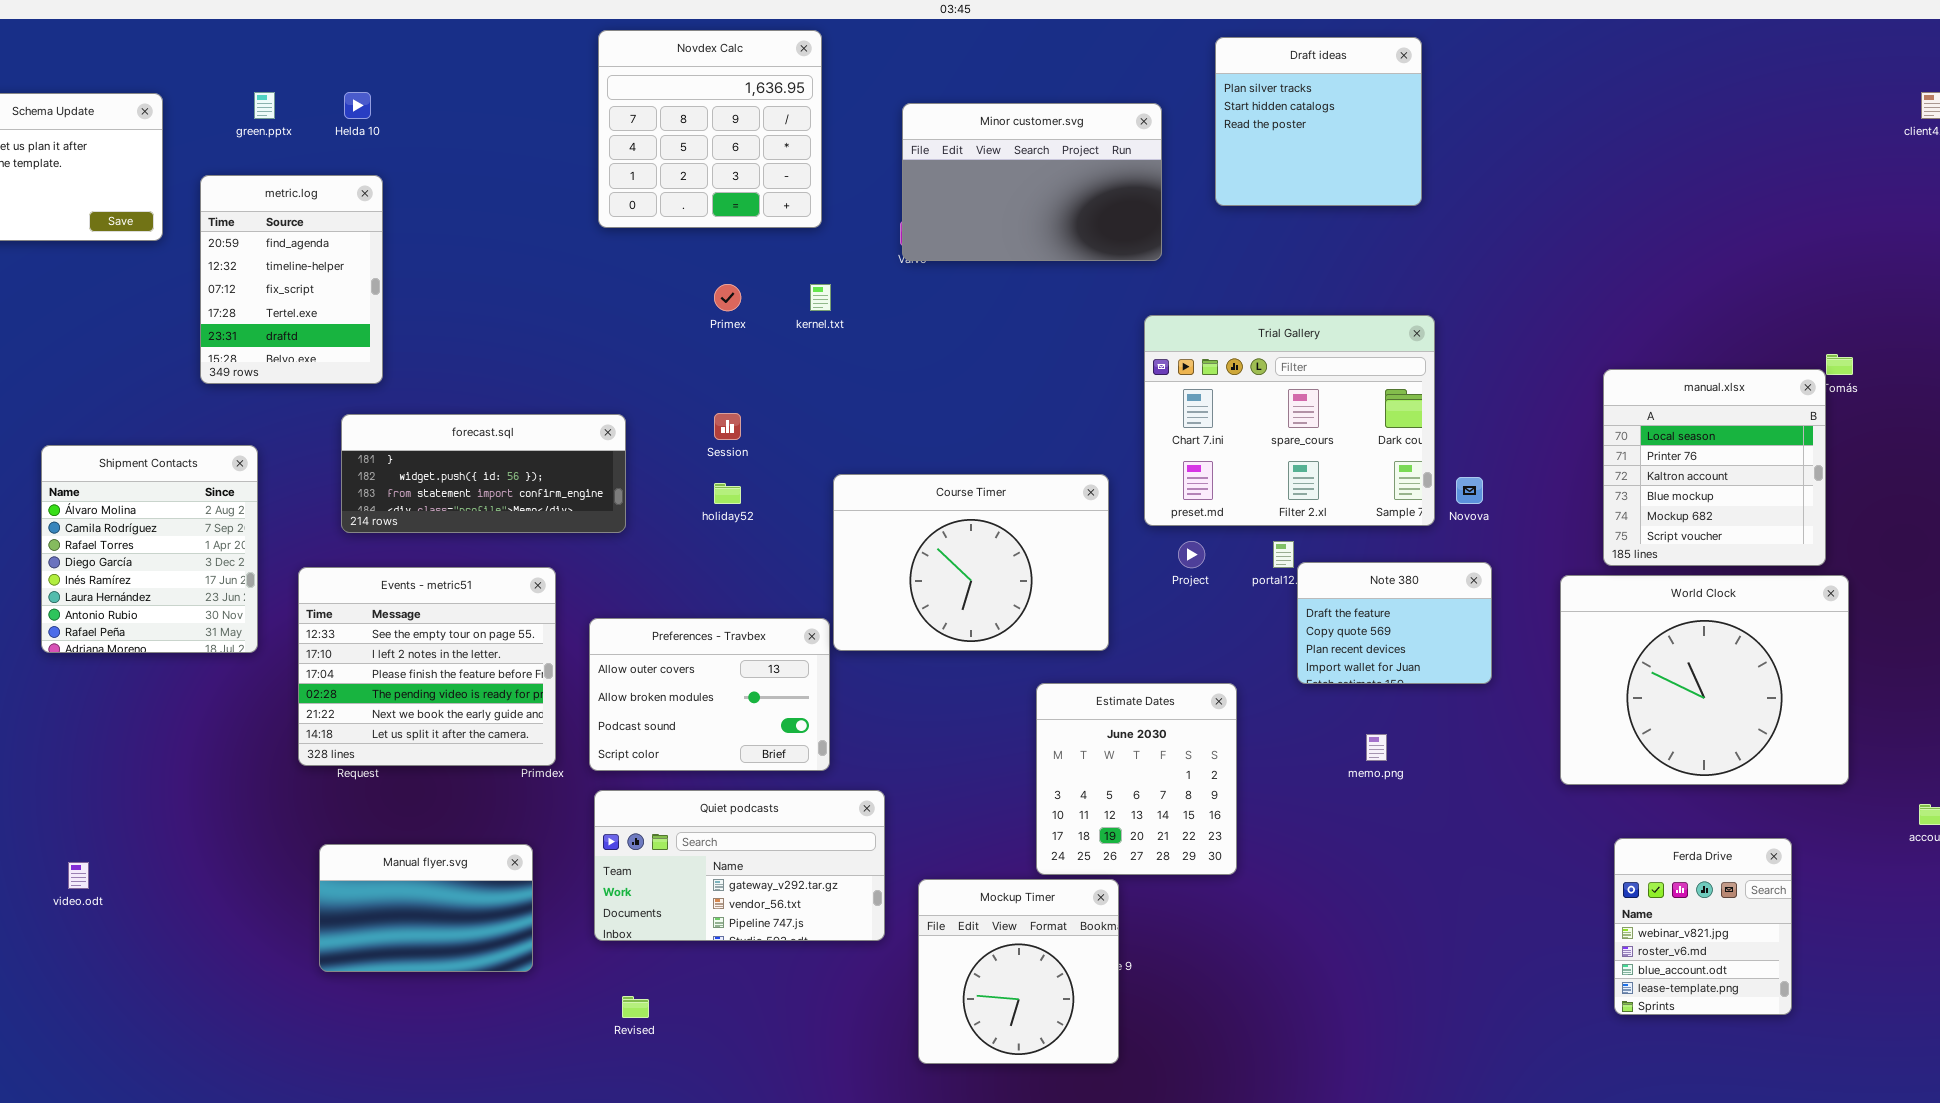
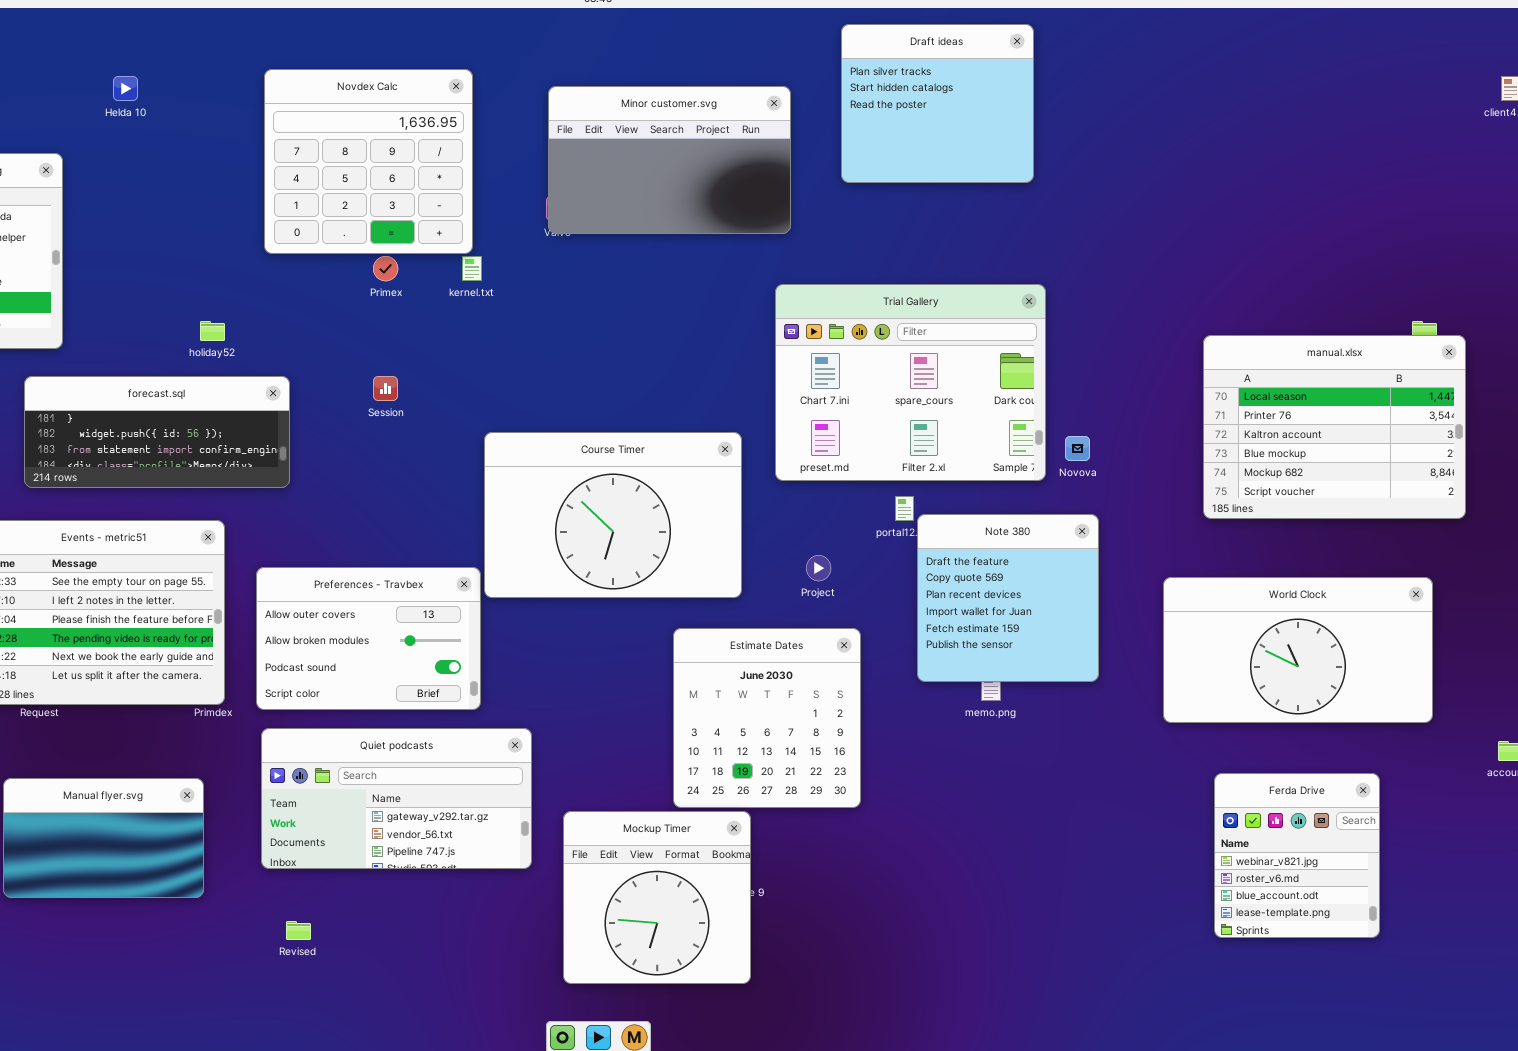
Novdex Calc: [598,30,822,228] -> [264,69,473,254], moved
Helda 10: [344,92,371,119] -> [113,76,138,101], moved
manual.xlsx: [1603,369,1826,566] -> [1203,335,1466,519], resized
holiday52: [714,483,741,504] -> [200,321,225,341], moved
Project: [1178,541,1205,568] -> [806,555,831,581], moved
Note 380: [1297,562,1492,684] -> [917,514,1099,682], resized
World Clock: [1560,575,1849,785] -> [1163,577,1433,723], resized

